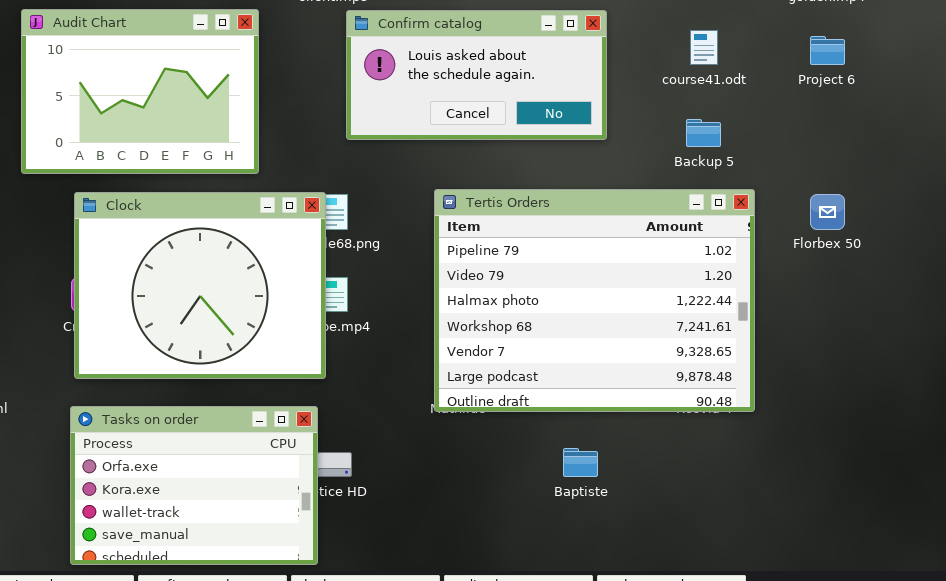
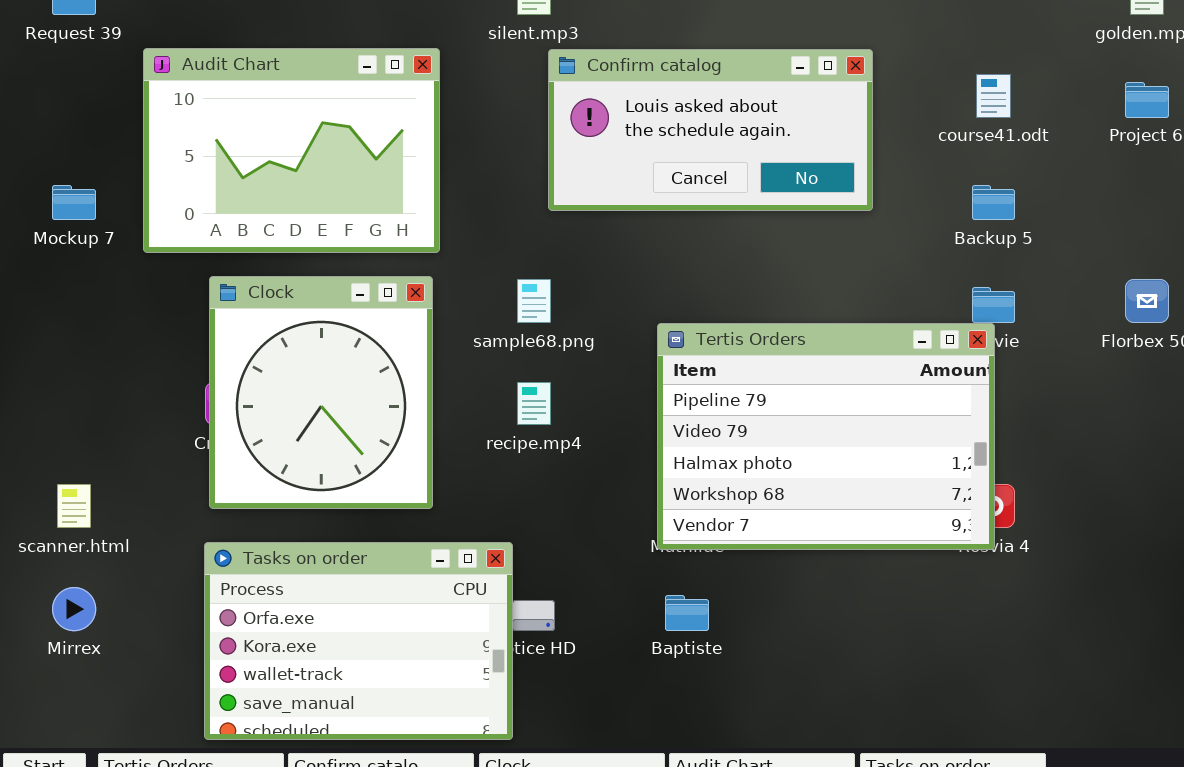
Tertis Orders: [434,189,755,412] -> [657,323,995,550], resized
Clock: [74,192,326,379] -> [209,276,433,509], resized
Baptiste: [563,448,598,477] -> [665,595,709,631], moved

